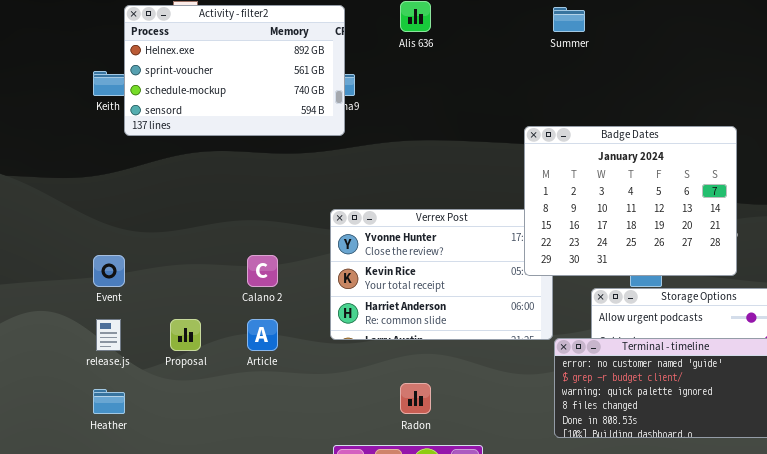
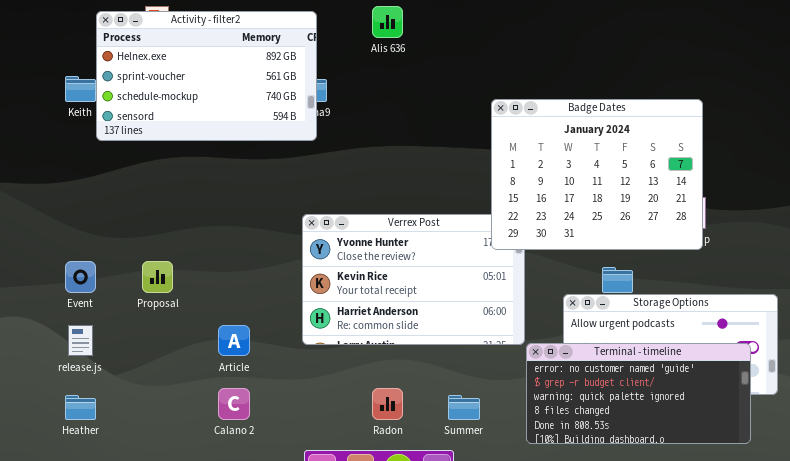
Summer: [553,7,585,32] -> [448,395,480,420], moved
Badge Dates: [524,126,737,276] -> [491,99,703,250], moved
Calano 2: [247,255,278,287] -> [218,388,250,420], moved
Proposal: [170,319,201,351] -> [142,261,173,293], moved

